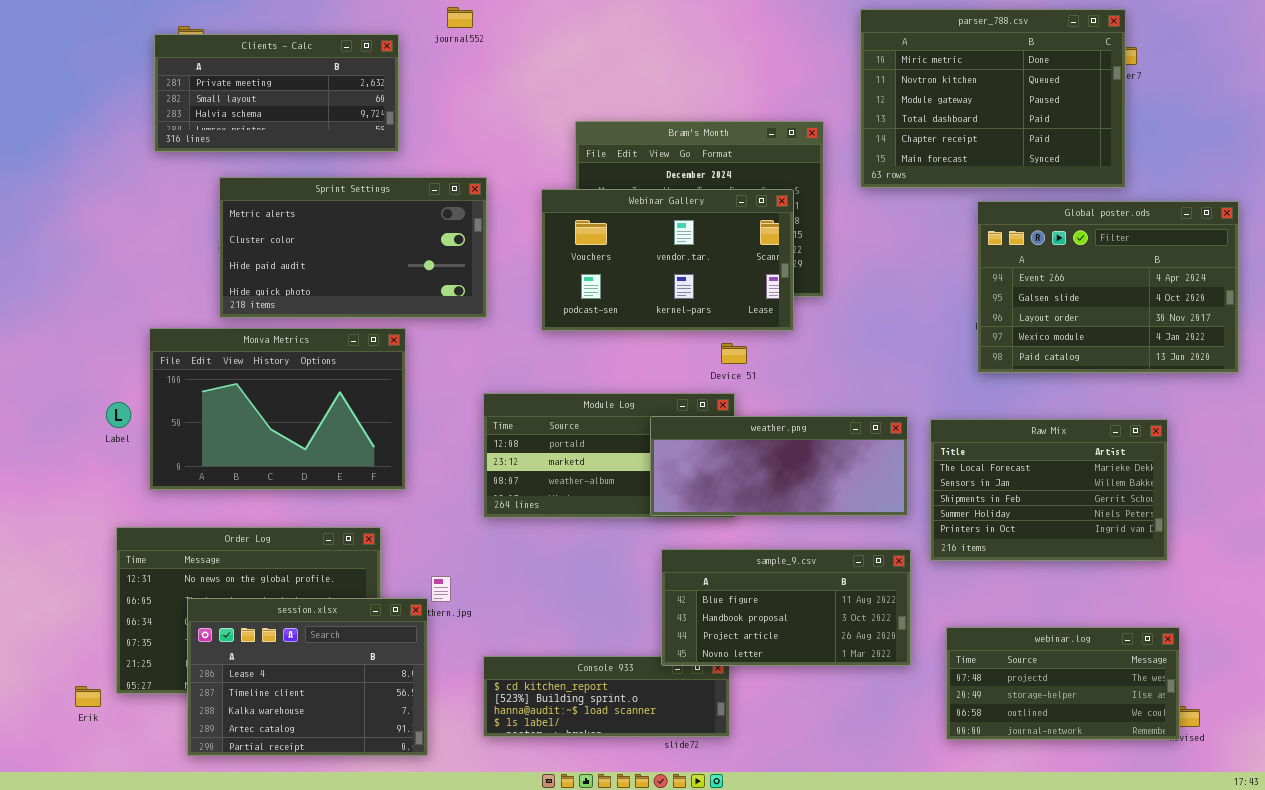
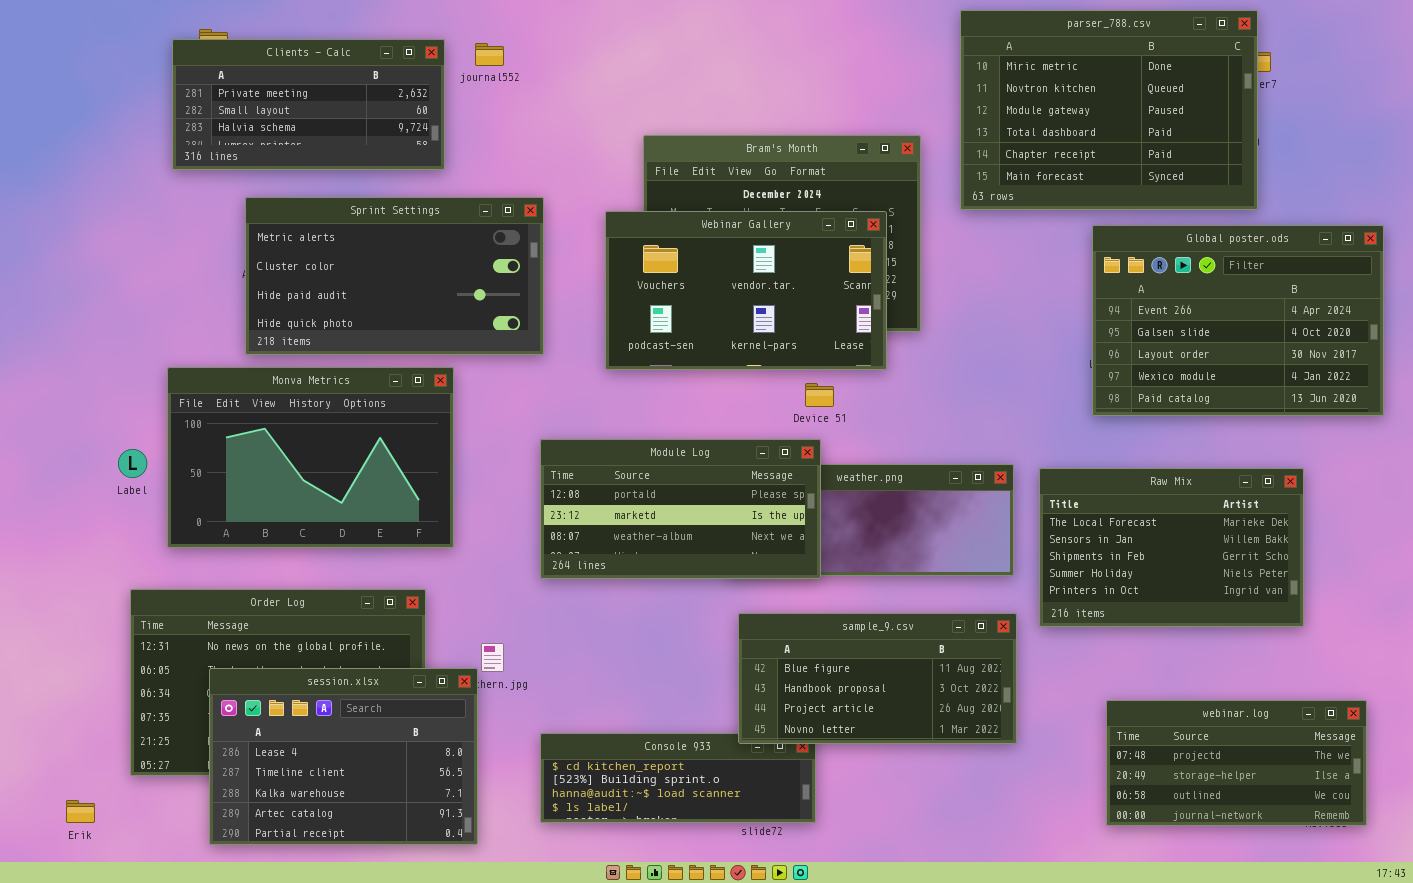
journal552: [447,7,473,28] -> [475,43,504,66], moved
Module Log: [483,393,735,518] -> [540,439,821,579], raised
webinar.log: [946,627,1180,740] -> [1106,700,1367,826], moved
Erik: [75,686,101,707] -> [66,800,95,823], moved

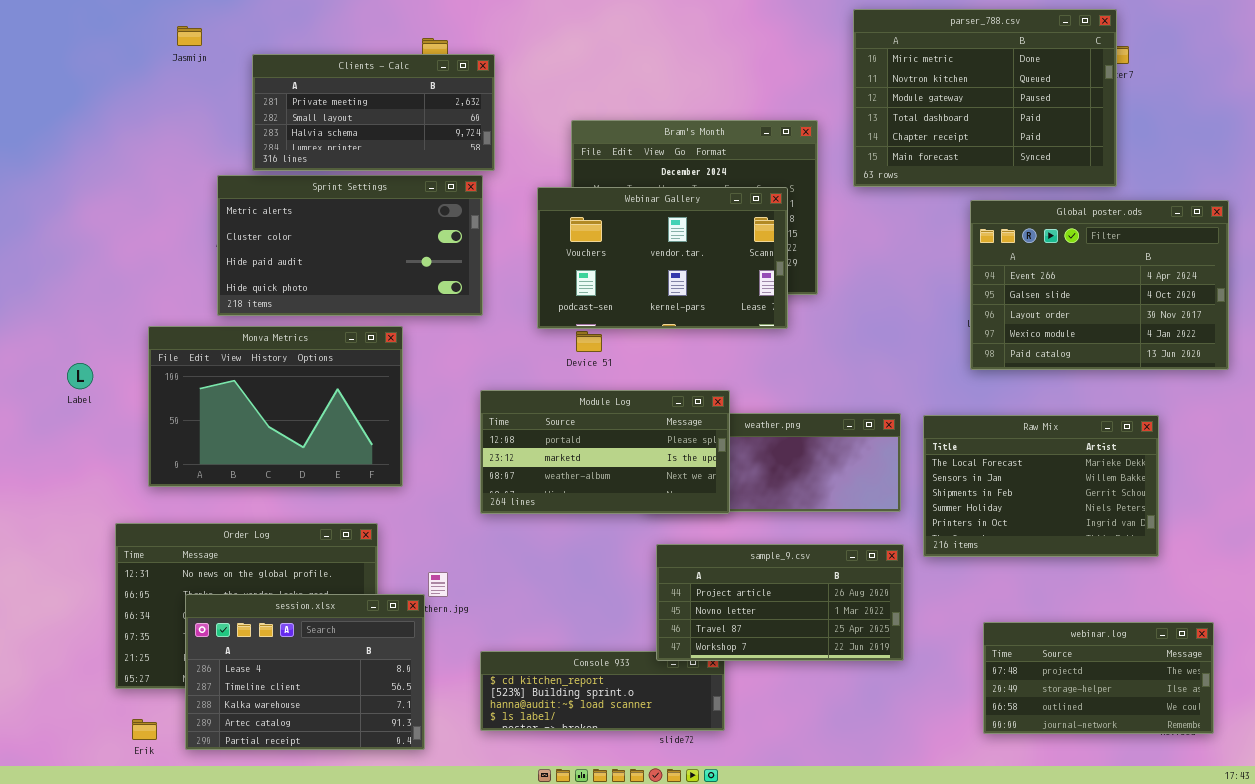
Clients - Calc: [172,39,445,170] -> [252,54,495,171], moved
Device 51: [805,383,834,407] -> [576,331,602,352], moved
Label: [118,449,147,478] -> [67,363,93,389], moved
sample_9.csv: [738,613,1017,744] -> [656,544,904,661], scrolled down 2 rows
Erik: [66,800,95,823] -> [132,719,157,740], moved

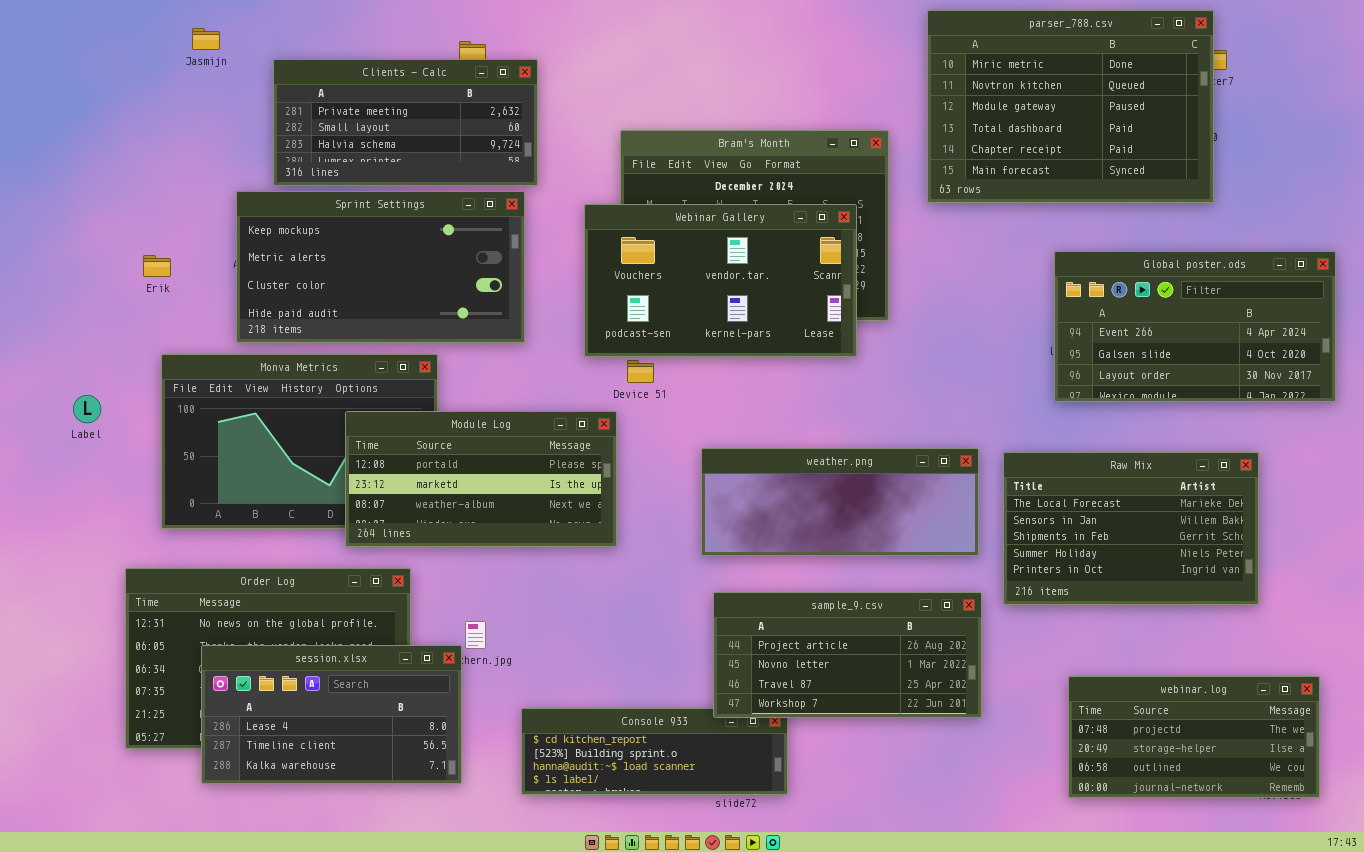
Sprint Settings: [217,175,483,316] -> [236,191,525,343], scrolled up 1 row
Global poster.ods: [970,200,1229,370] -> [1054,251,1336,402], resized
Module Log: [480,390,730,514] -> [345,411,617,547], moved
session.xlsx: [185,594,425,750] -> [201,645,462,784], resized
Erik: [132,719,157,740] -> [143,255,171,277], moved

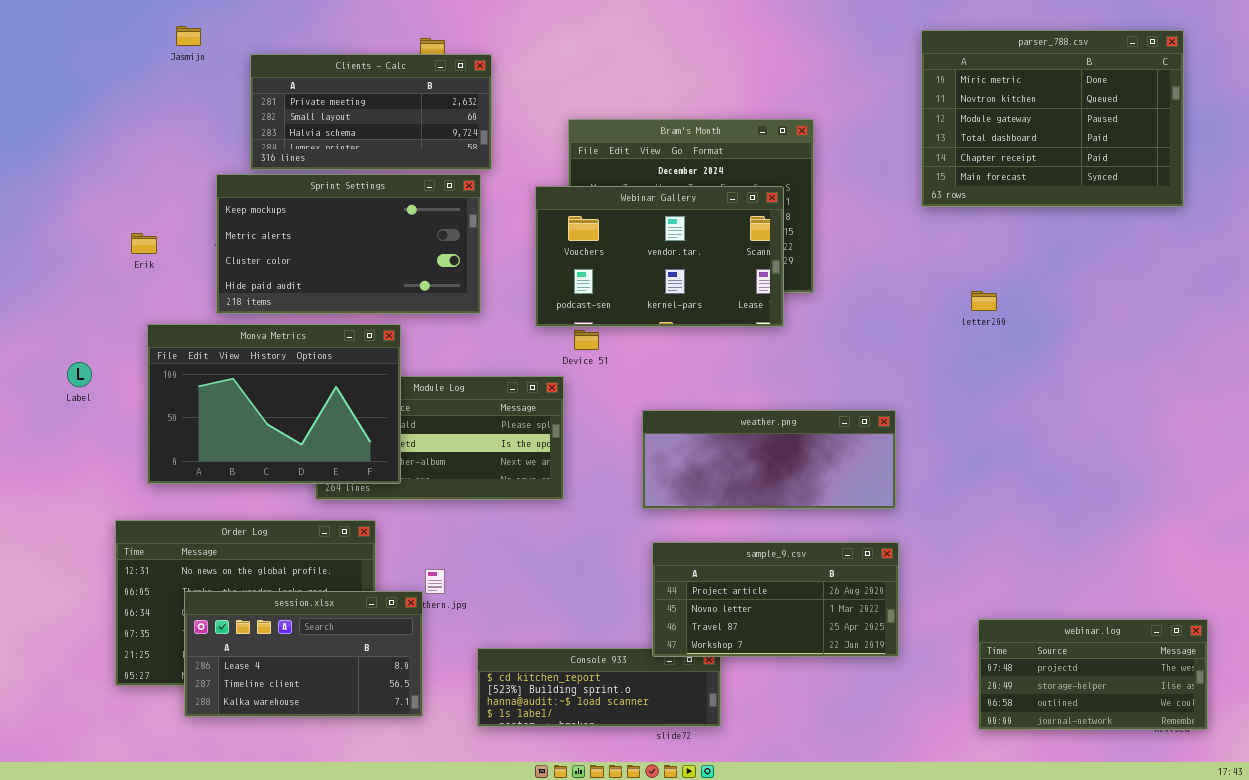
parser_788.csv: [927,10,1214,203] -> [921,30,1184,207], moved
Global poster.ods: [1054,251,1336,402] -> none, closed
Monva Metrics: [161,354,438,529] -> [147,324,401,484], raised
Raw Mix: [1003,452,1259,605] -> none, closed

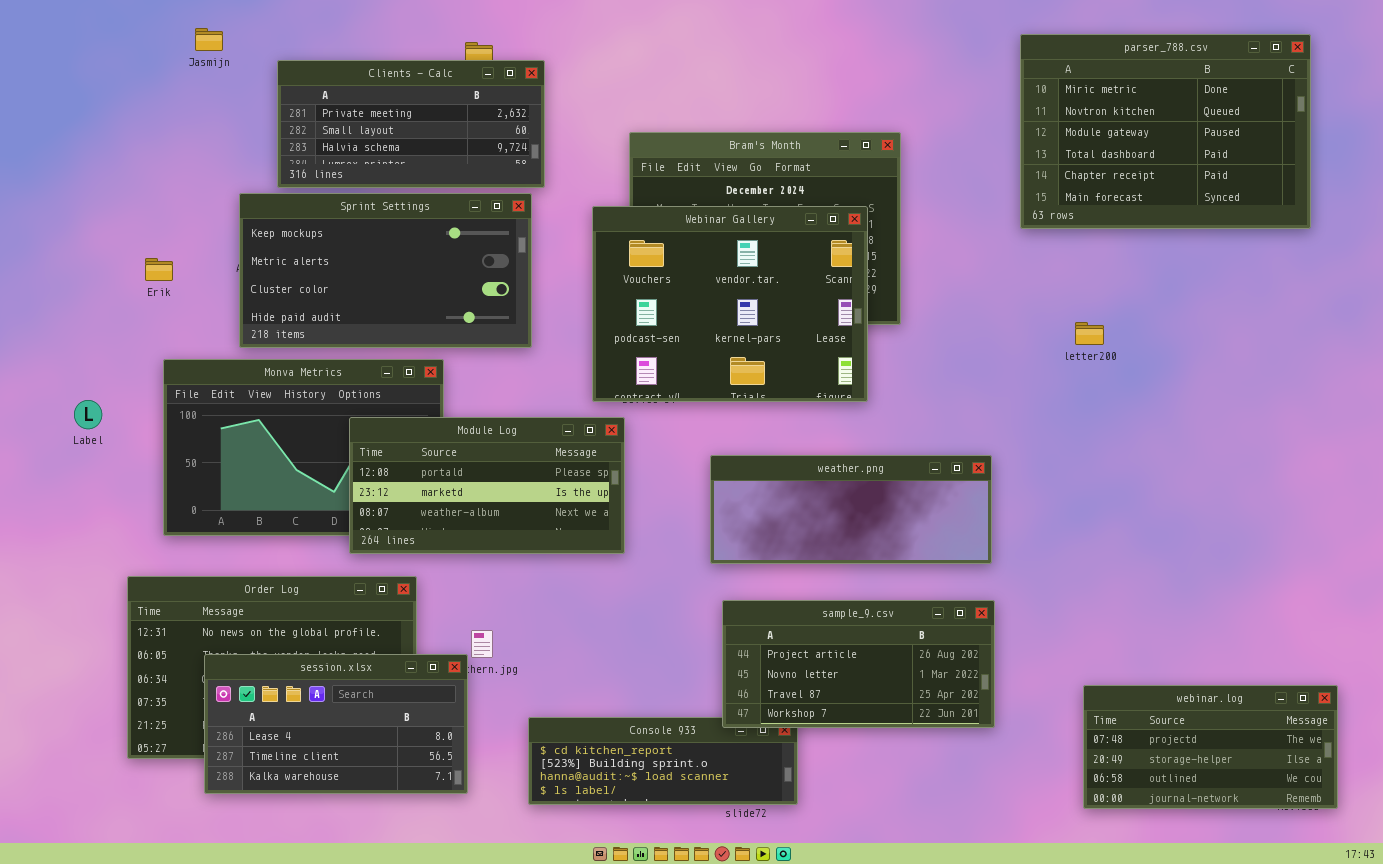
Webinar Gallery: [535,186,784,327] -> [592,206,868,402], resized
Module Log: [315,376,564,500] -> [349,417,625,554], raised

